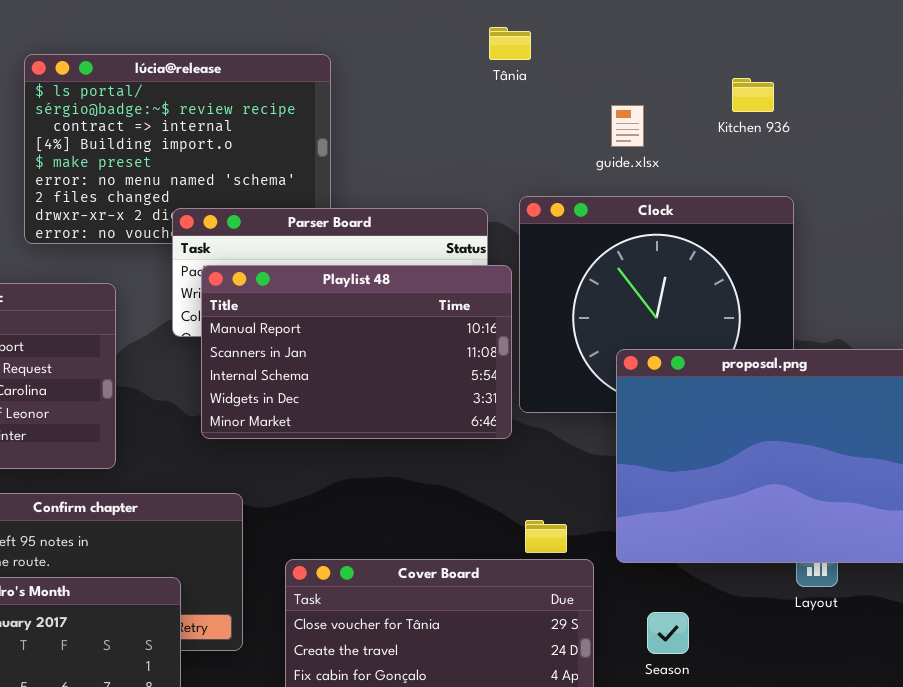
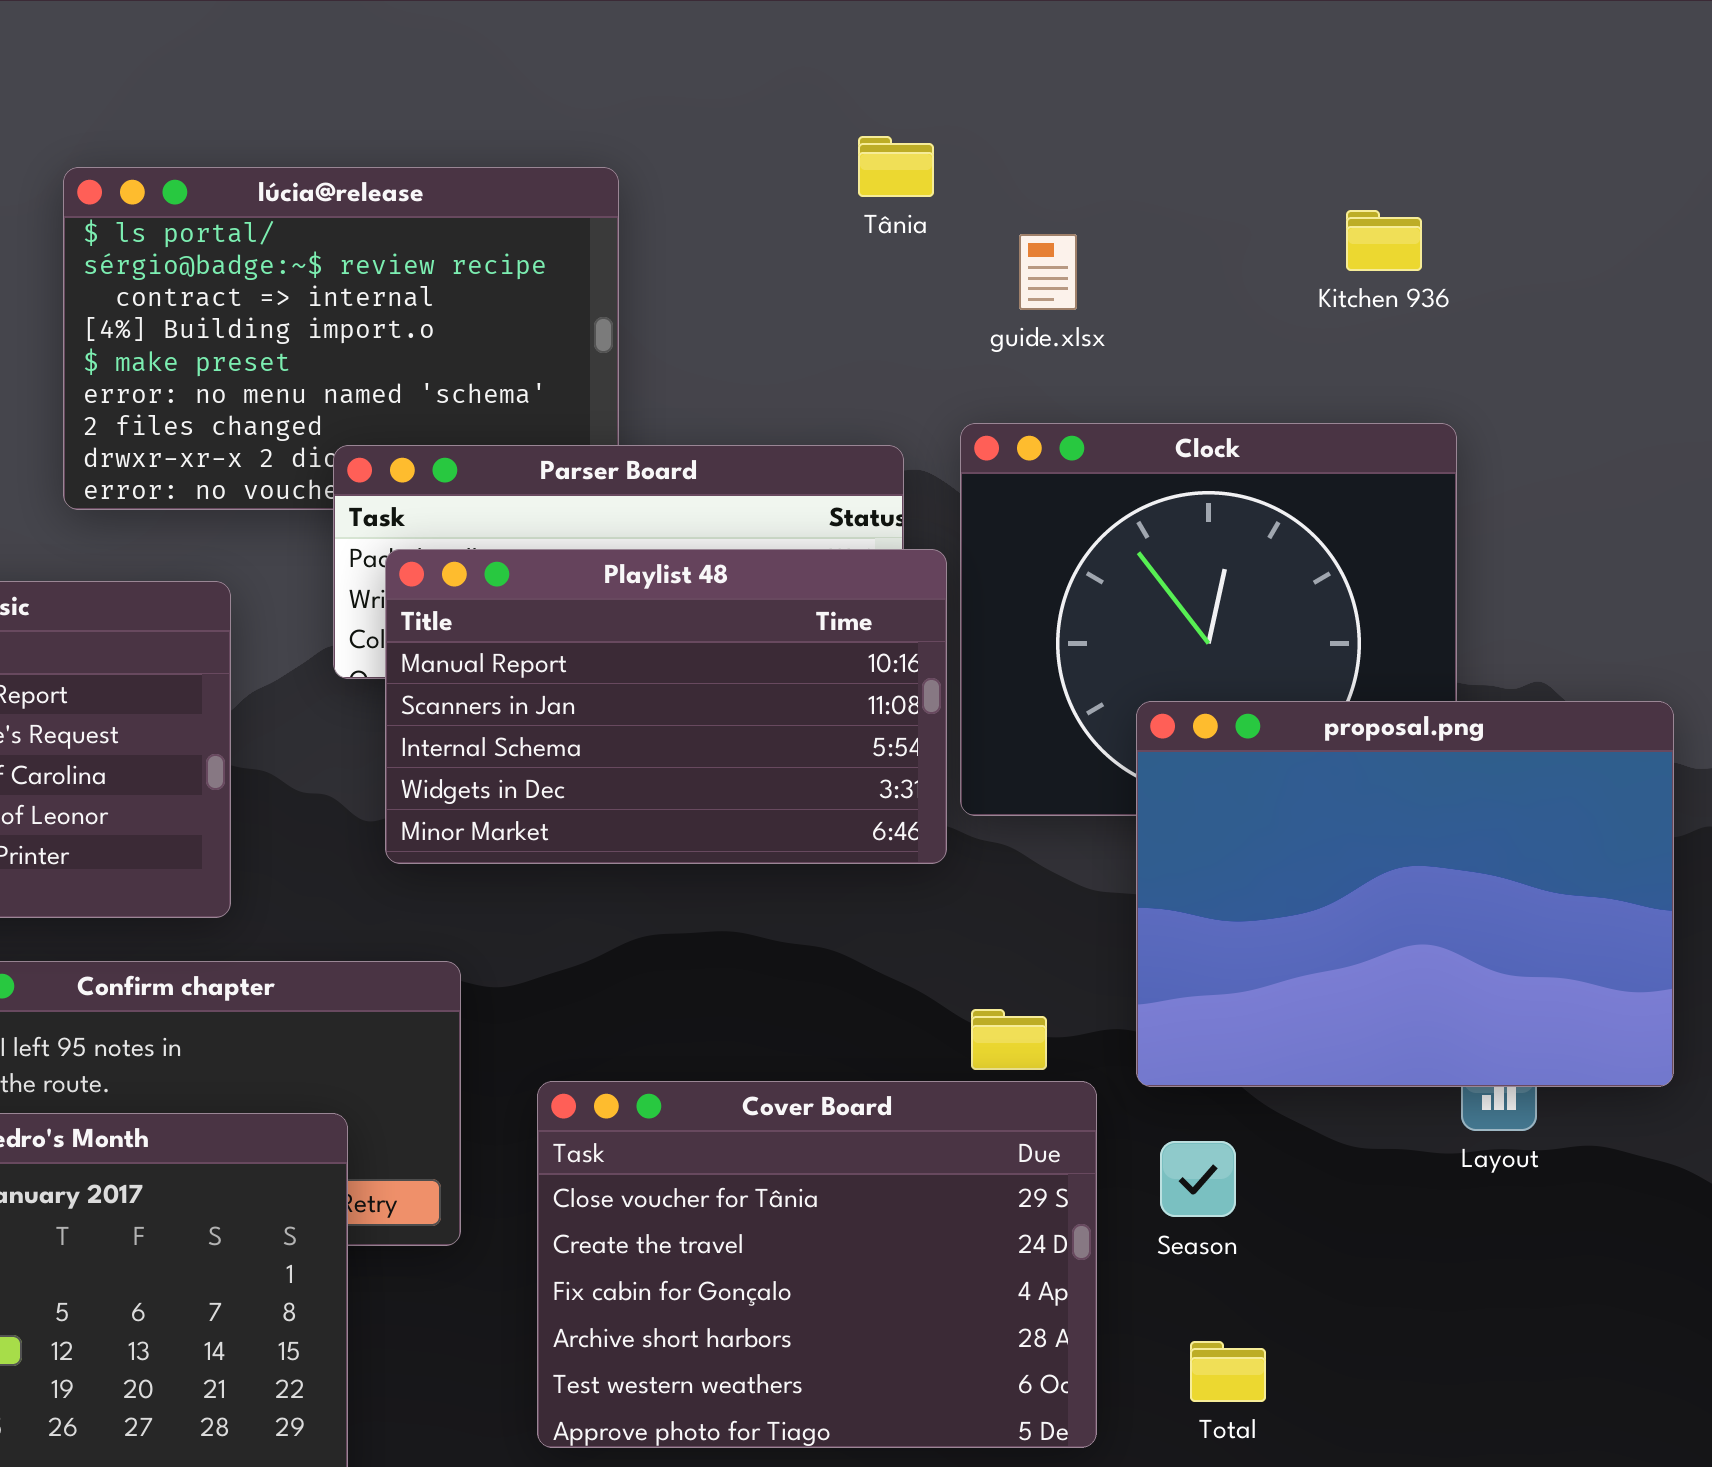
Tânia: [489,27,531,60] -> [858,136,934,197], moved
guide.xlsx: [611,105,644,147] -> [1019,234,1077,310], moved
Season: [647,612,689,654] -> [1160,1141,1236,1217], moved

